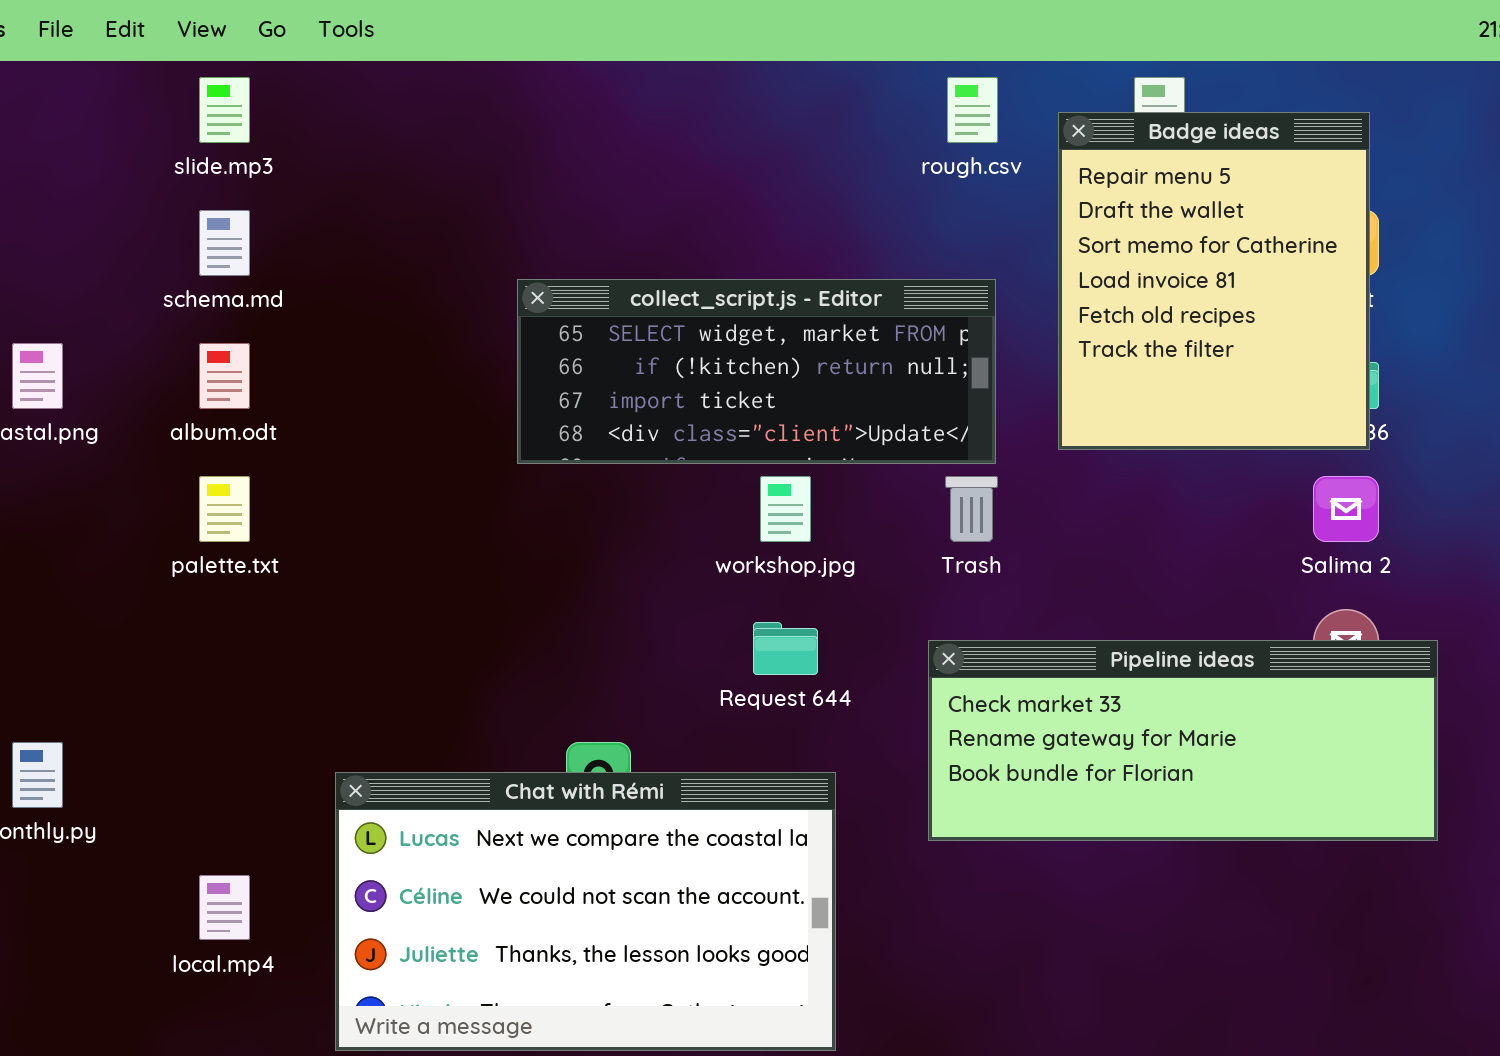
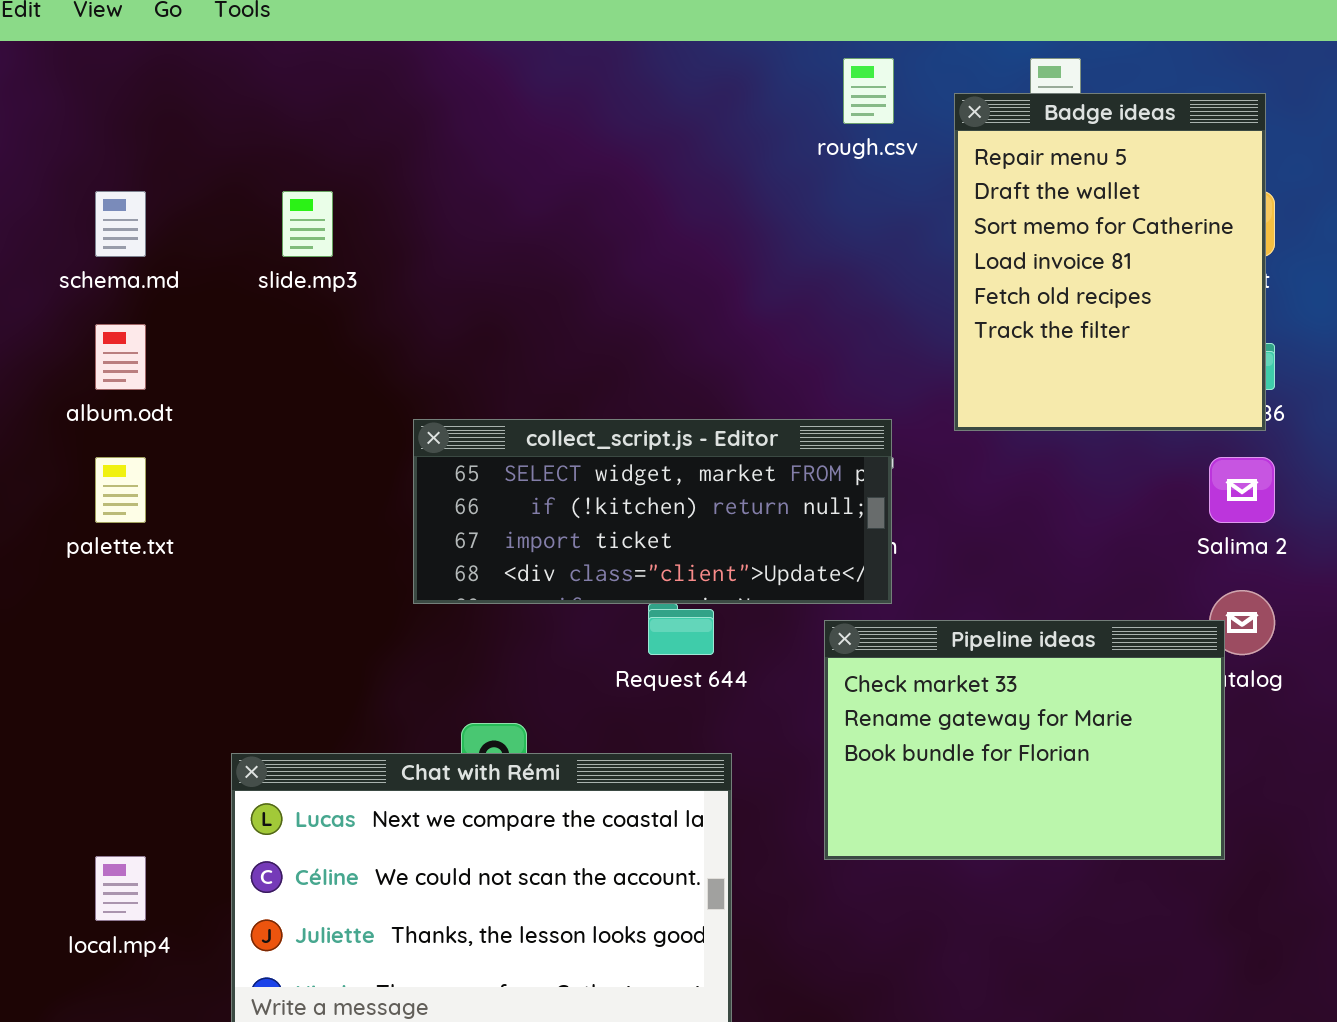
slide.mp3: [199,77,250,143] -> [282,191,333,257], moved
collect_script.js - Editor: [517,279,996,464] -> [413,419,892,604], moved
Pipeline ideas: [928,640,1438,841] -> [824,620,1225,860], resized

